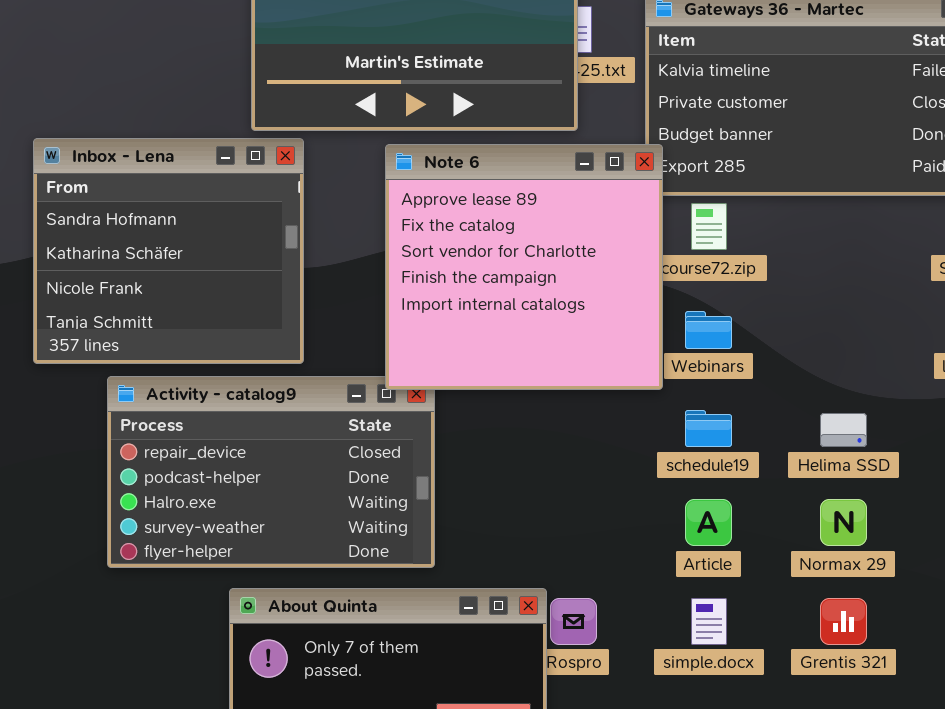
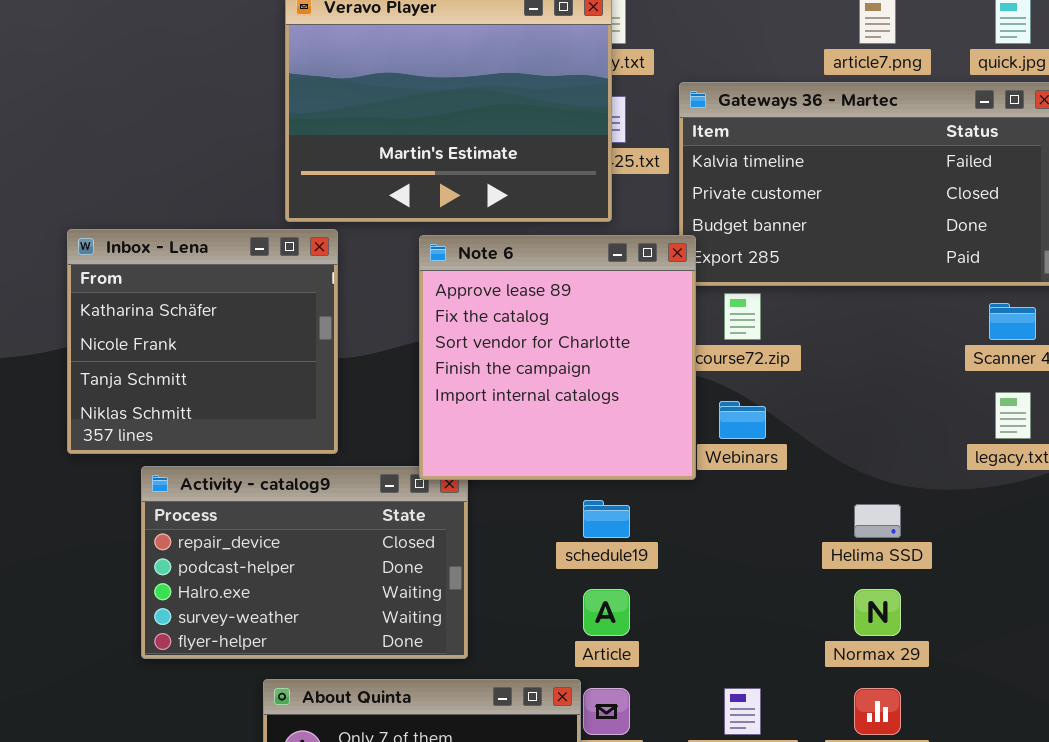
Inbox - Lena: [33,138,304,364] -> [67,229,338,454], scrolled down 1 row
schedule19: [685,410,732,447] -> [583,500,630,538], moved
Article: [685,499,732,546] -> [583,589,630,636], moved

